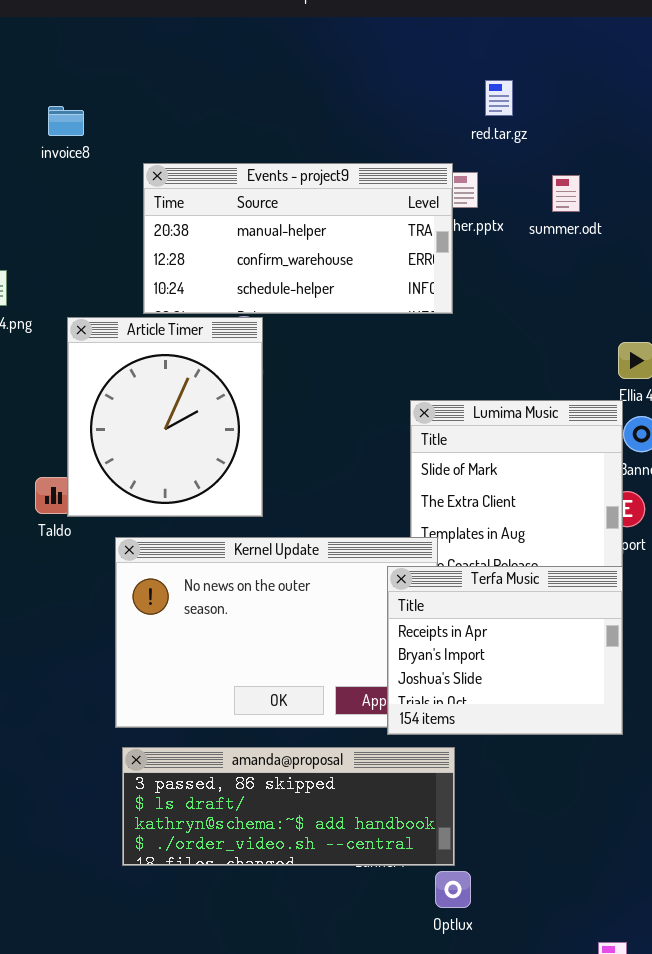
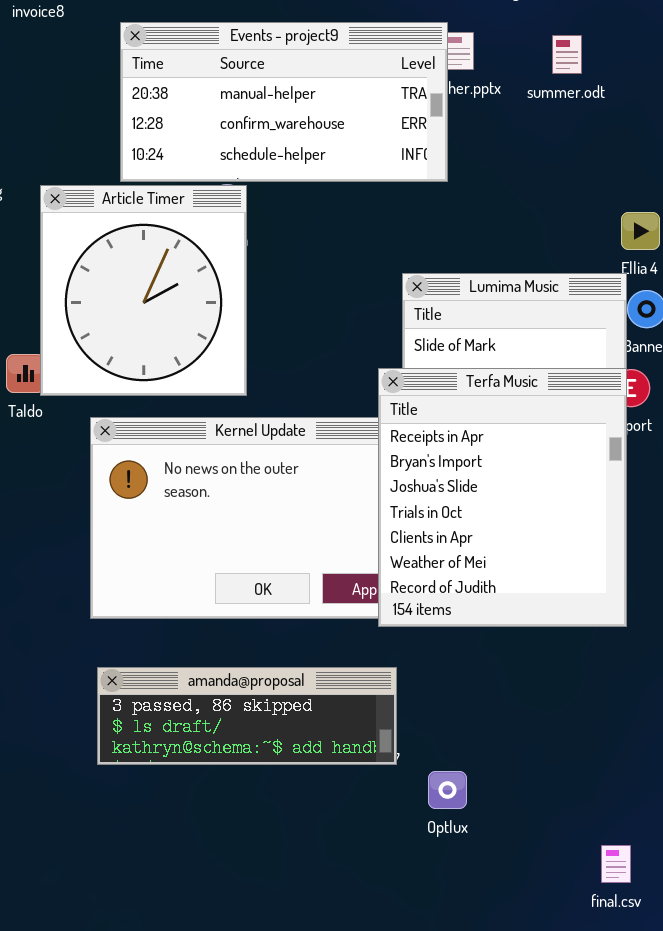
Terfa Music: [387,566,623,735] -> [378,368,627,627], resized
amanda@proposal: [122,747,455,866] -> [97,667,397,765], resized

